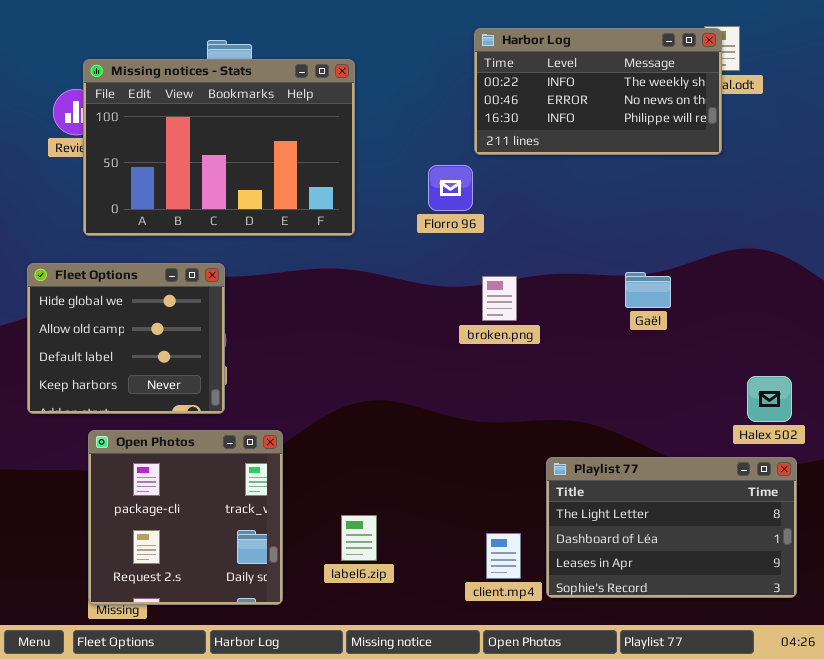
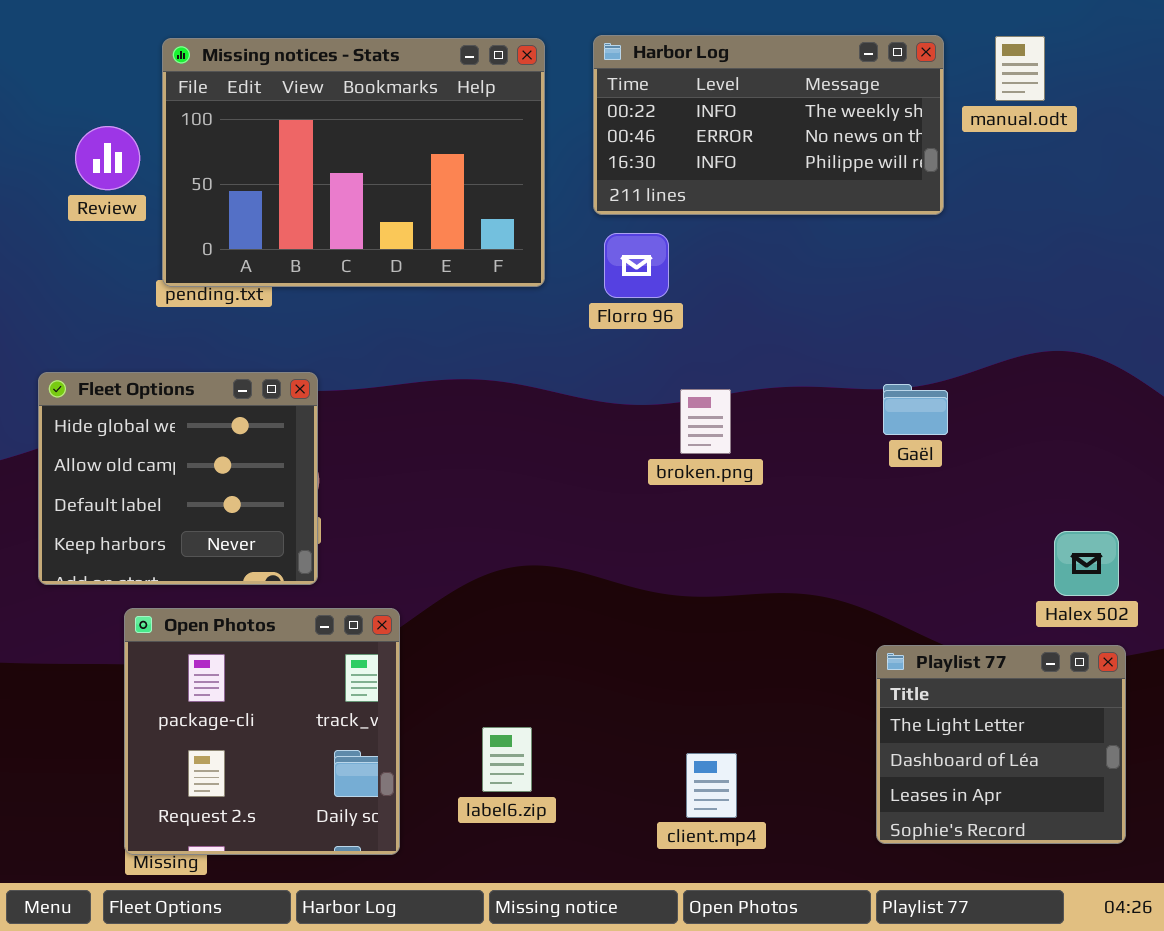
Harbor Log: [474,28,722,155] -> [593,35,944,215], moved
Missing notices - Stats: [83,59,355,236] -> [162,38,545,287], moved
Playlist 77: [546,457,797,598] -> [876,645,1126,844], resized

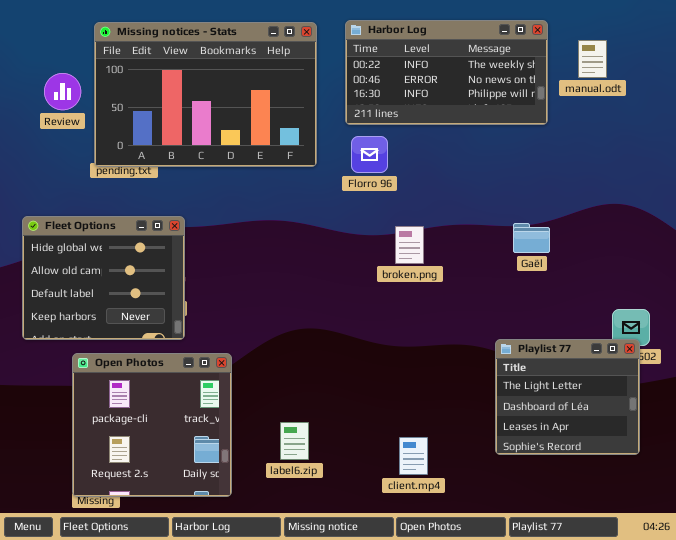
manual.odt: [995,36,1045,101] -> [578,40,607,78], moved
Playlist 77: [876,645,1126,844] -> [495,339,640,455], moved

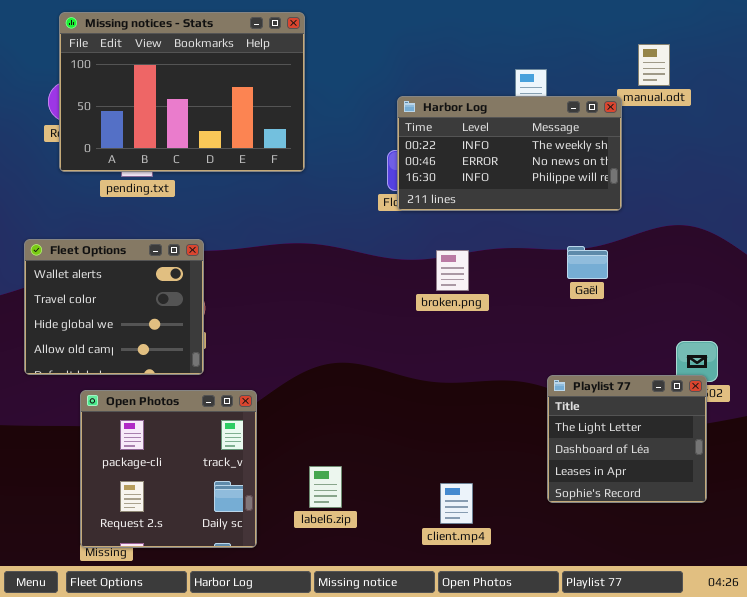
Harbor Log: [345,20,548,125] -> [397,96,622,211], moved
Missing notices - Stats: [94,22,317,167] -> [59,12,305,172], moved
Fleet Options: [22,216,185,340] -> [24,239,204,375], scrolled up 2 rows

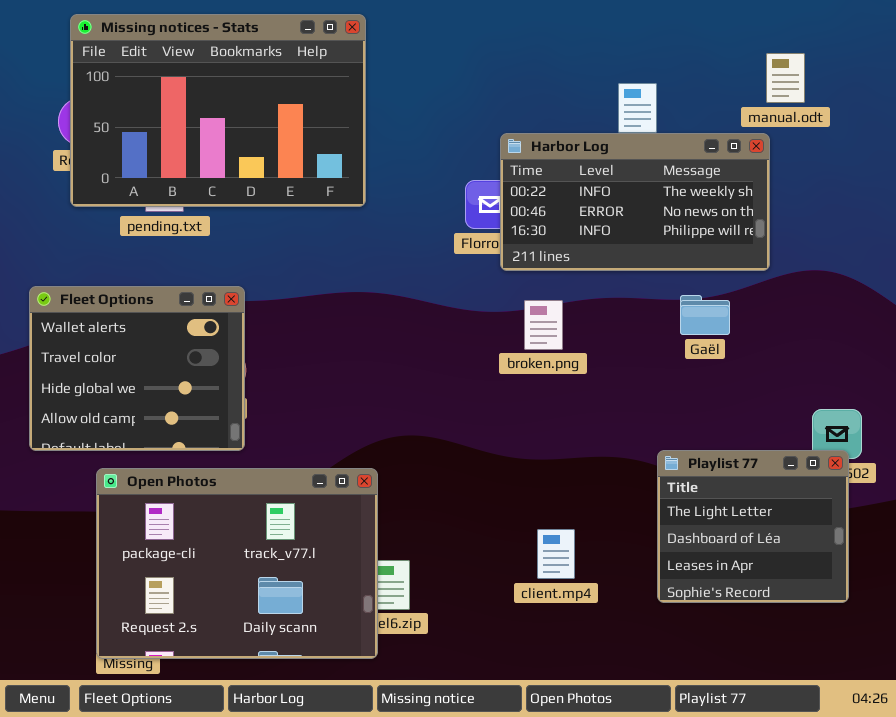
Harbor Log: [397,96,622,211] -> [500,133,770,271], moved
Open Photos: [80,390,257,548] -> [96,468,378,659], resized
client.mp4: [440,483,473,524] -> [537,529,575,579], moved

